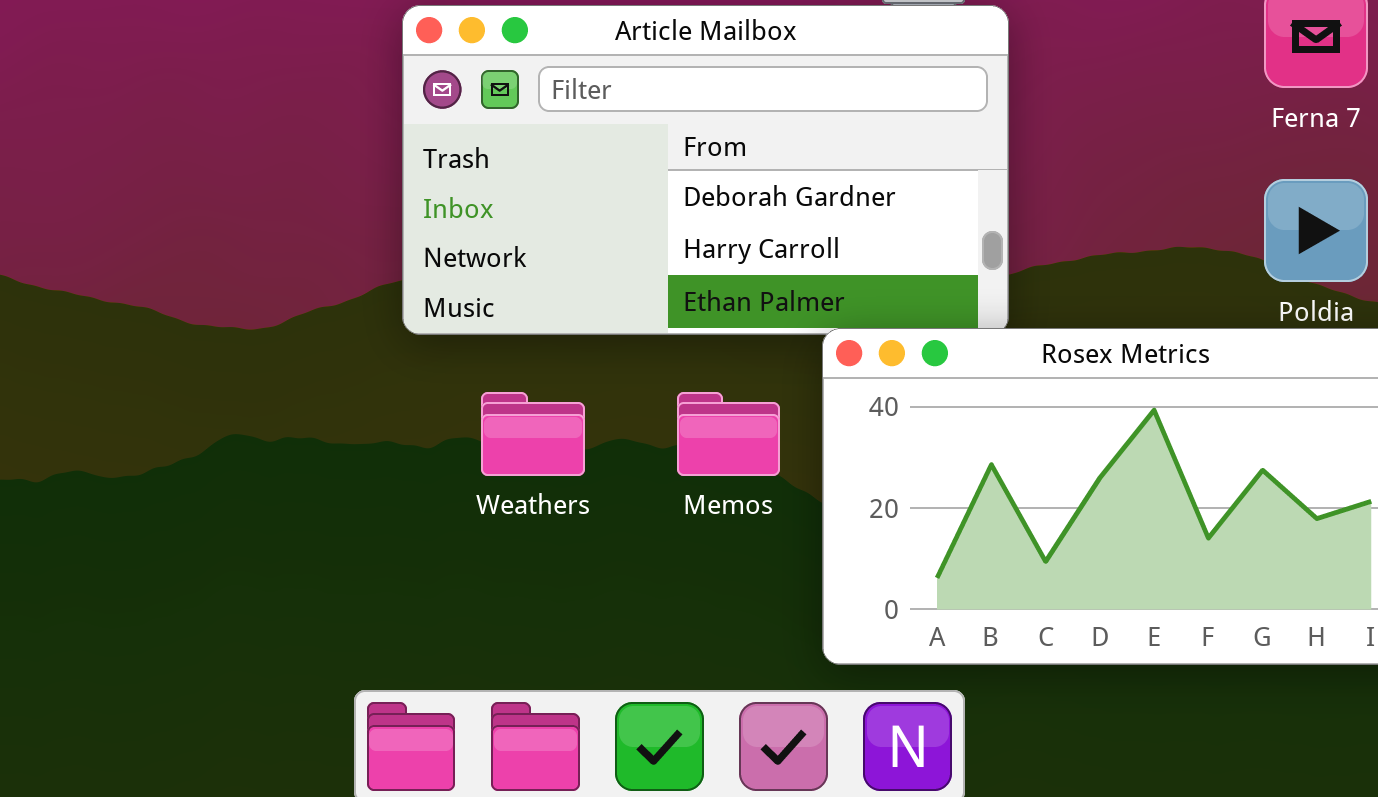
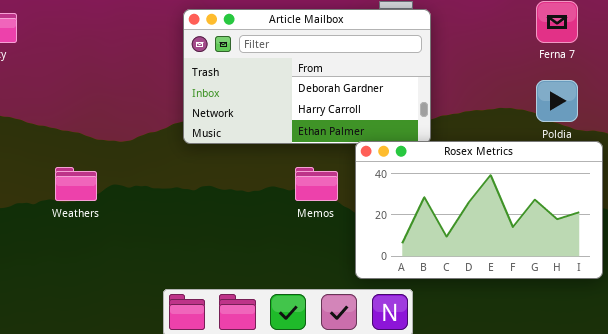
Weathers: [481,392,585,476] -> [55,167,97,201], moved

